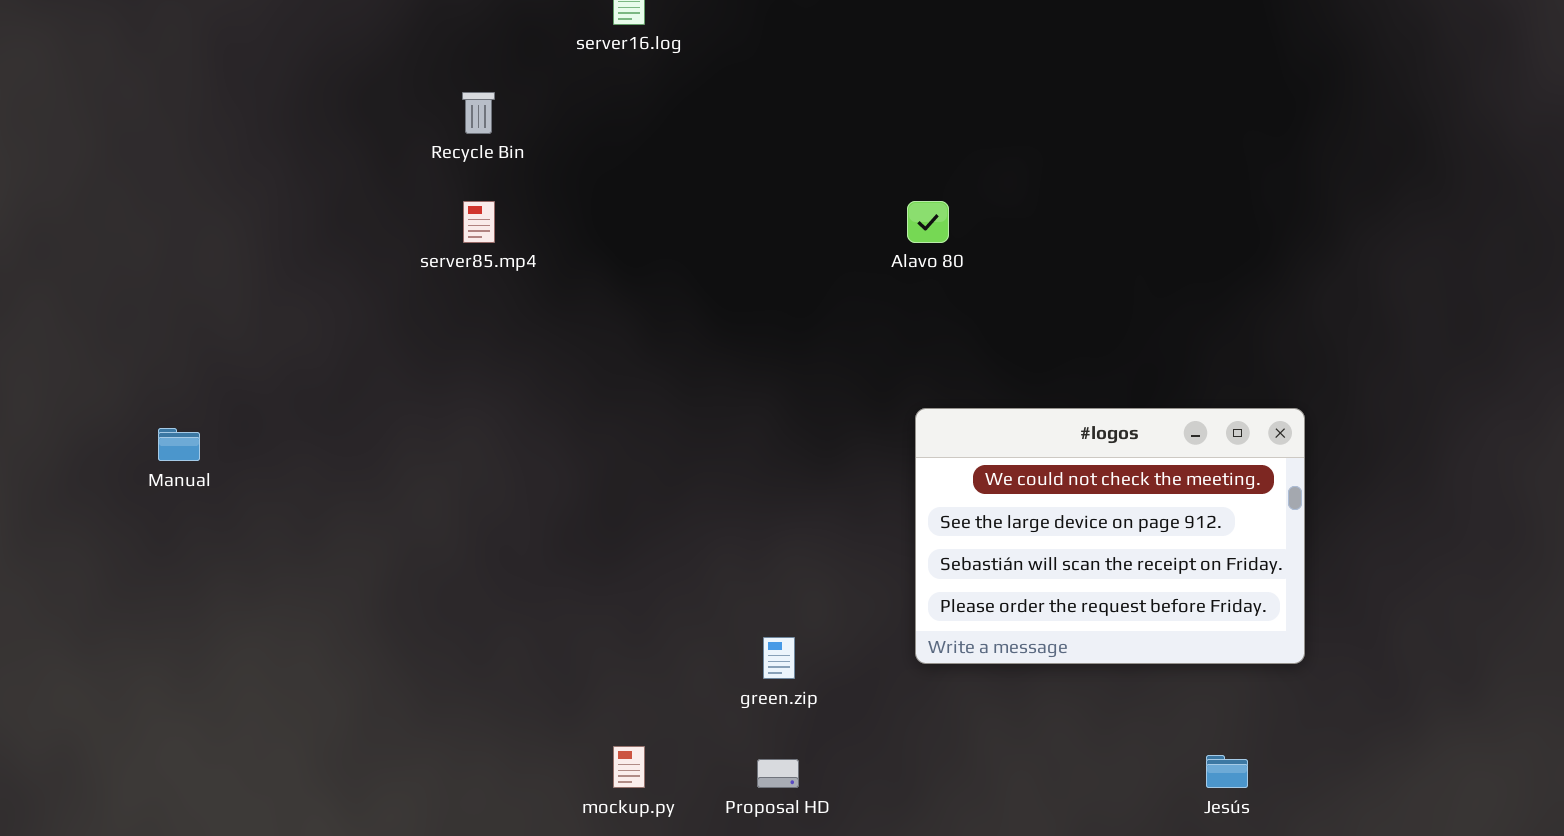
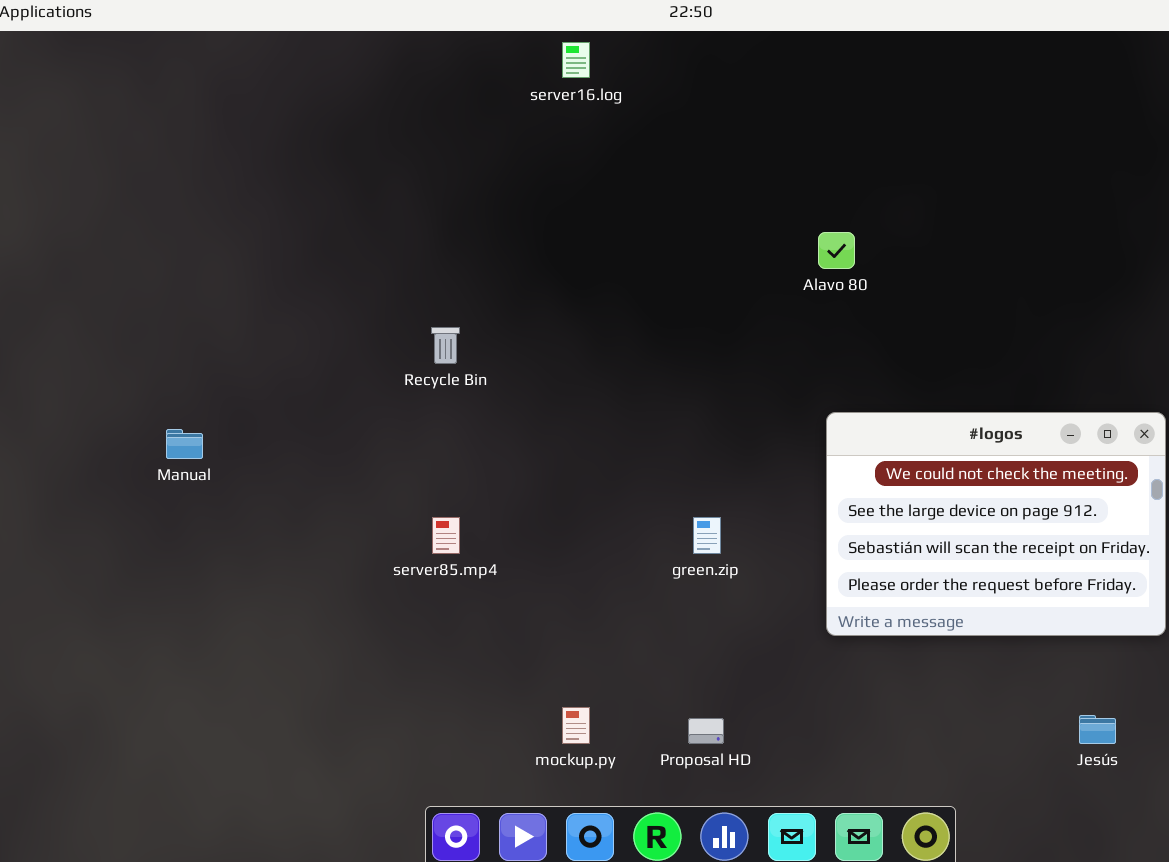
Recycle Bin: [462,92,495,134] -> [431,327,460,364], moved
server85.mp4: [463,201,495,243] -> [432,517,460,554], moved
green.zip: [763,637,795,679] -> [693,517,721,554], moved

